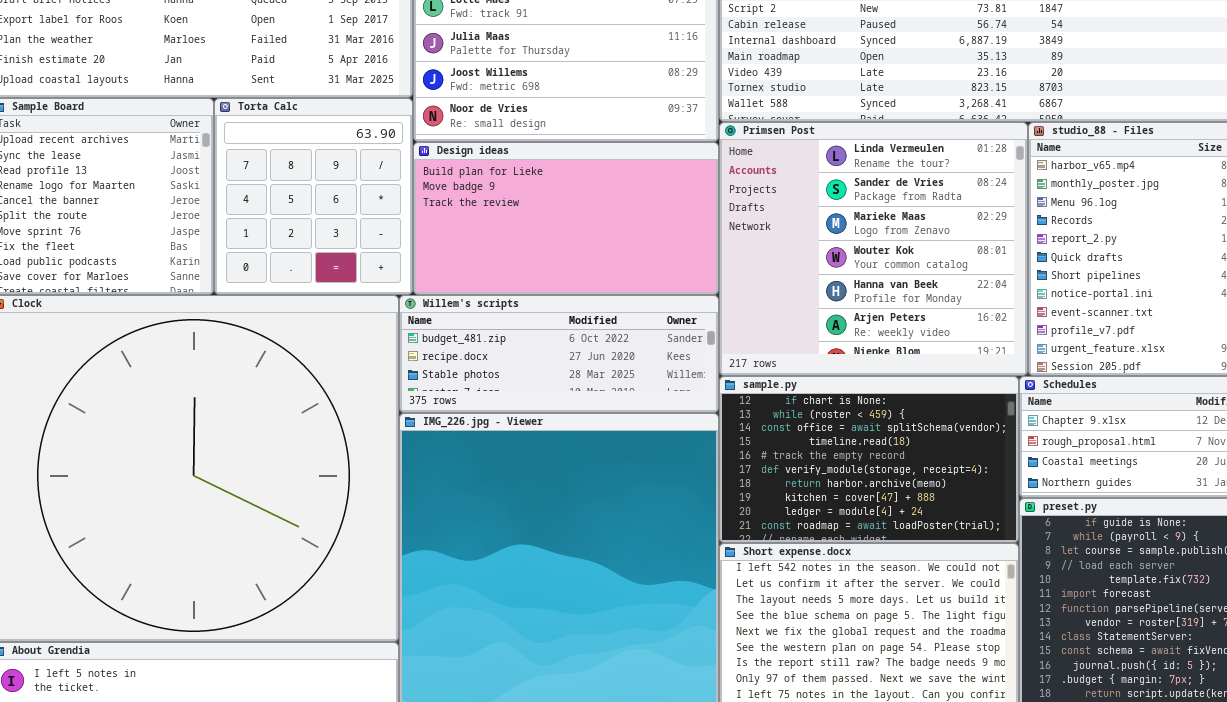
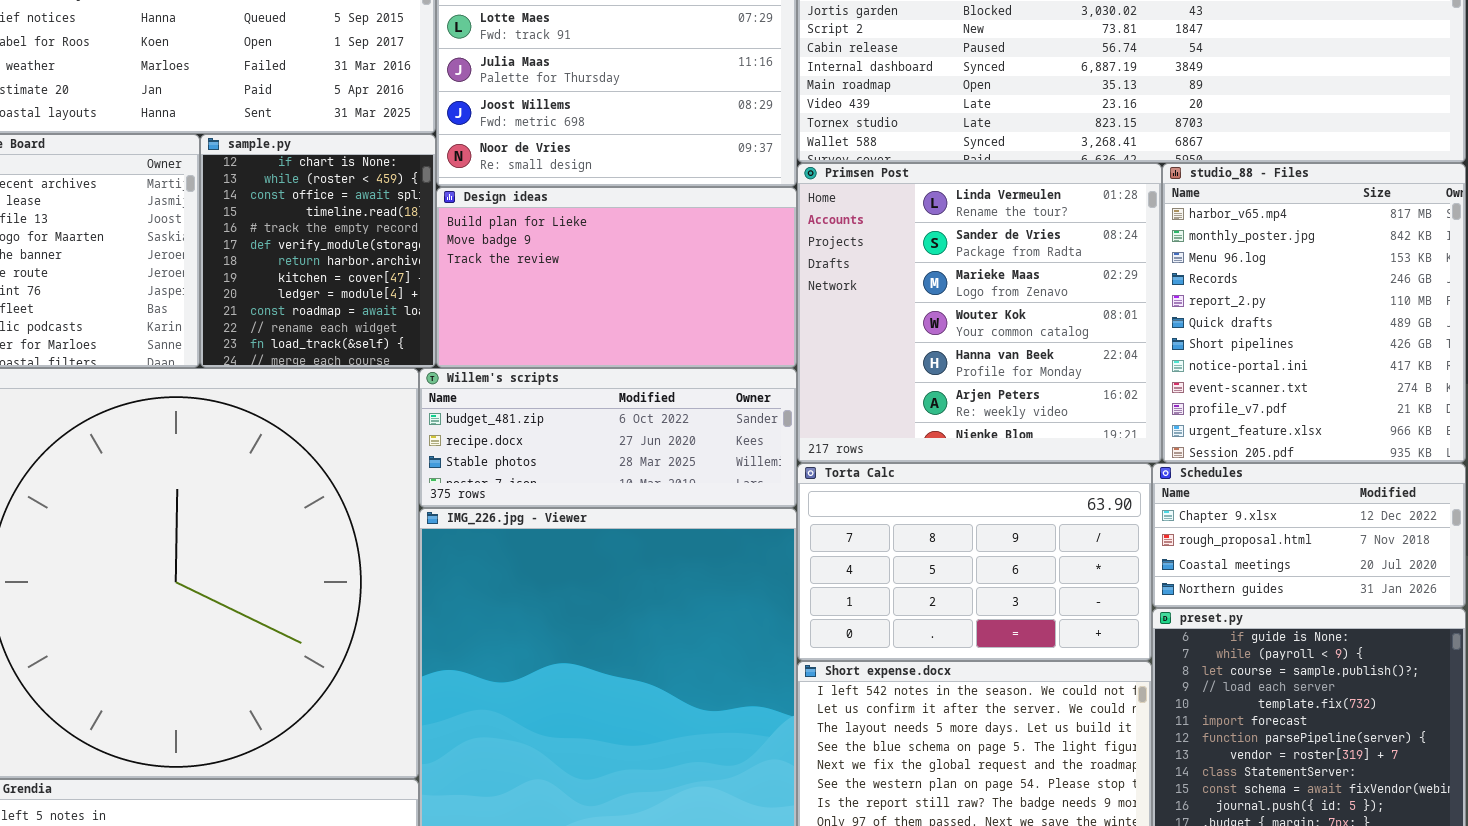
Torta Calc: [214,98,413,295] -> [797,463,1152,661], moved, resized
sample.py: [719,376,1019,543] -> [200,134,436,368], moved, resized

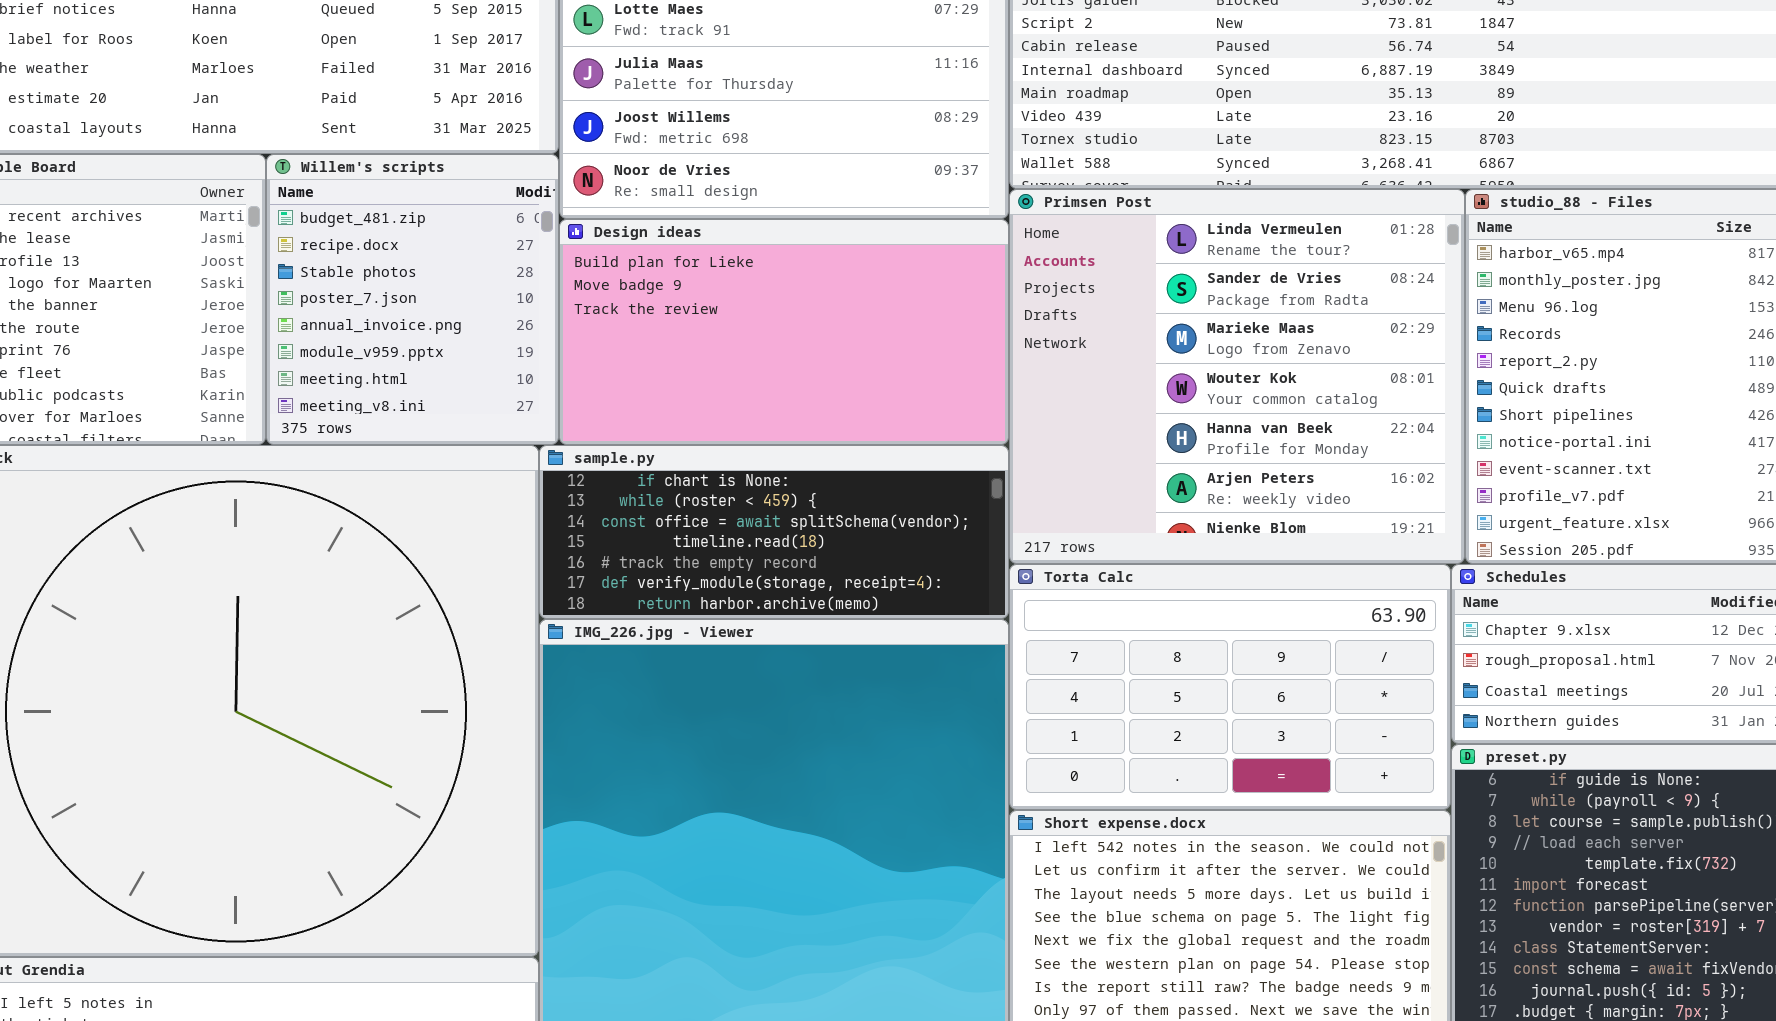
sample.py: [200,134,436,368] -> [539,445,1009,619], moved, resized
Willem's scripts: [419,368,797,508] -> [266,154,559,445], moved, resized

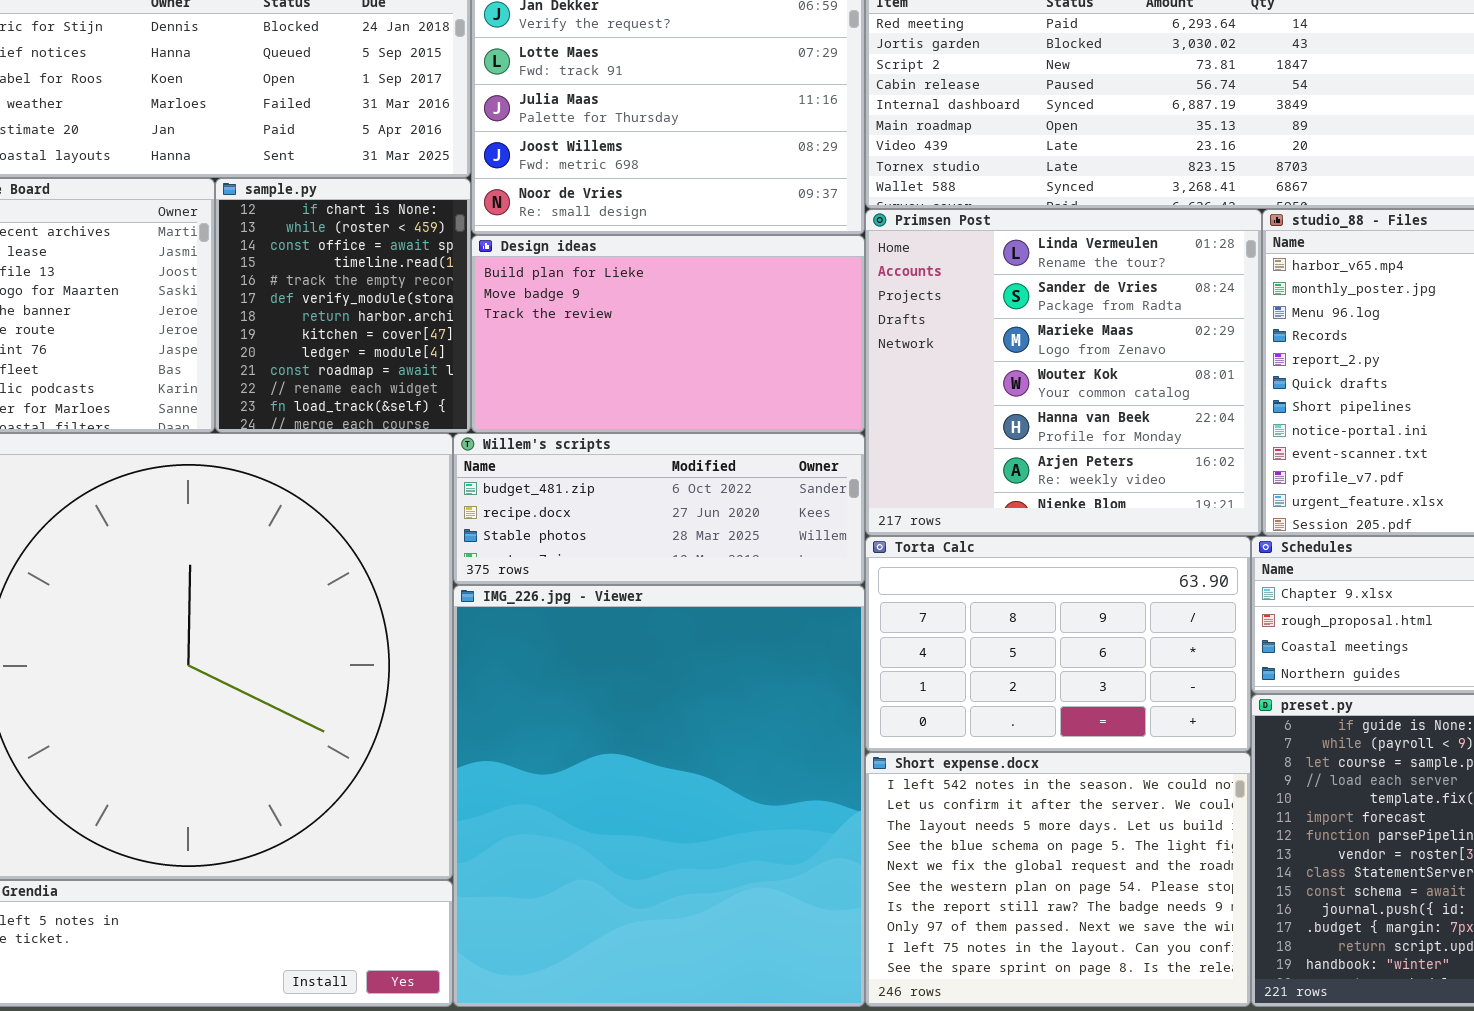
Willem's scripts: [266,154,559,445] -> [453,433,865,585], moved, resized
sample.py: [539,445,1009,619] -> [215,178,471,433], moved, resized

